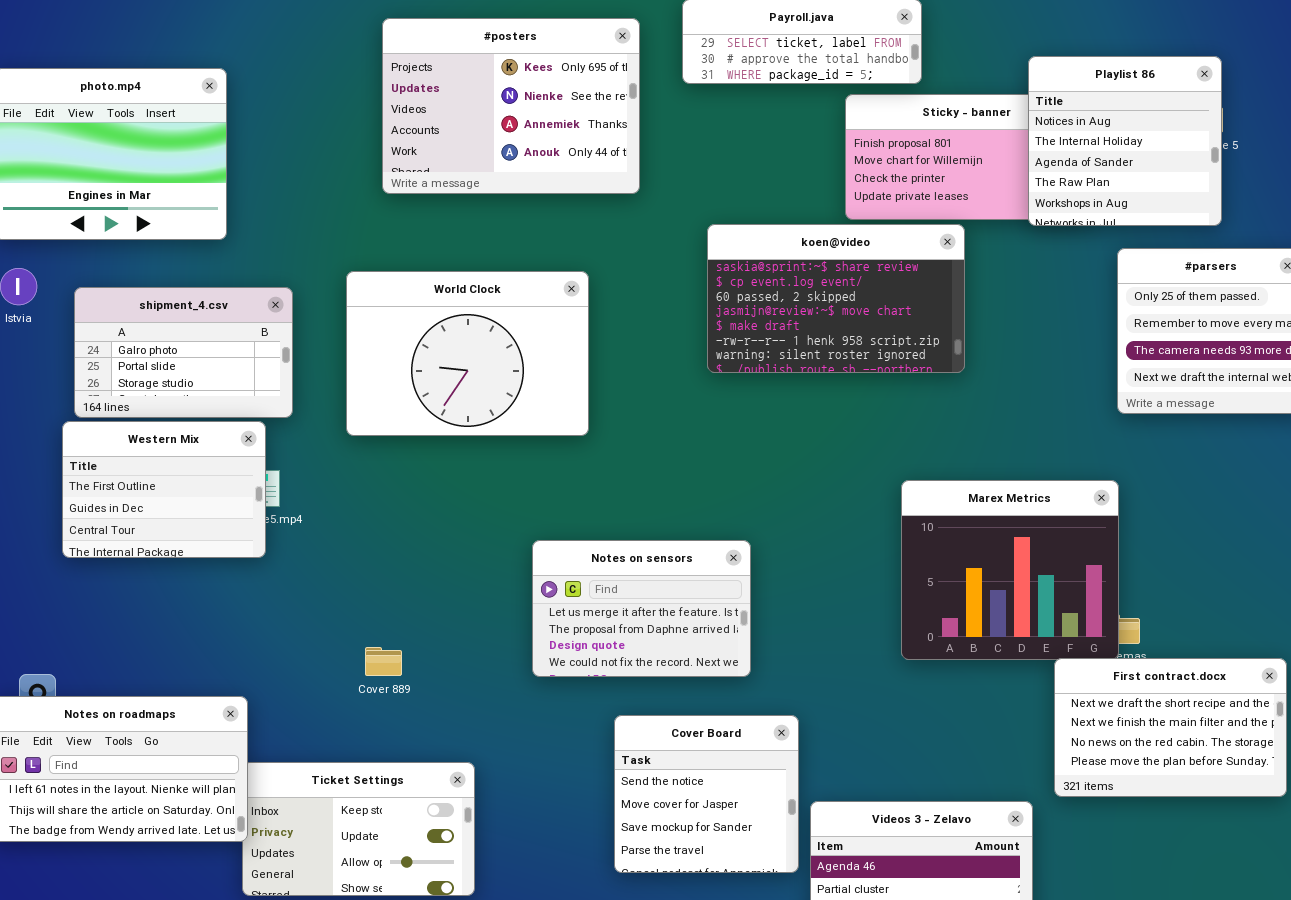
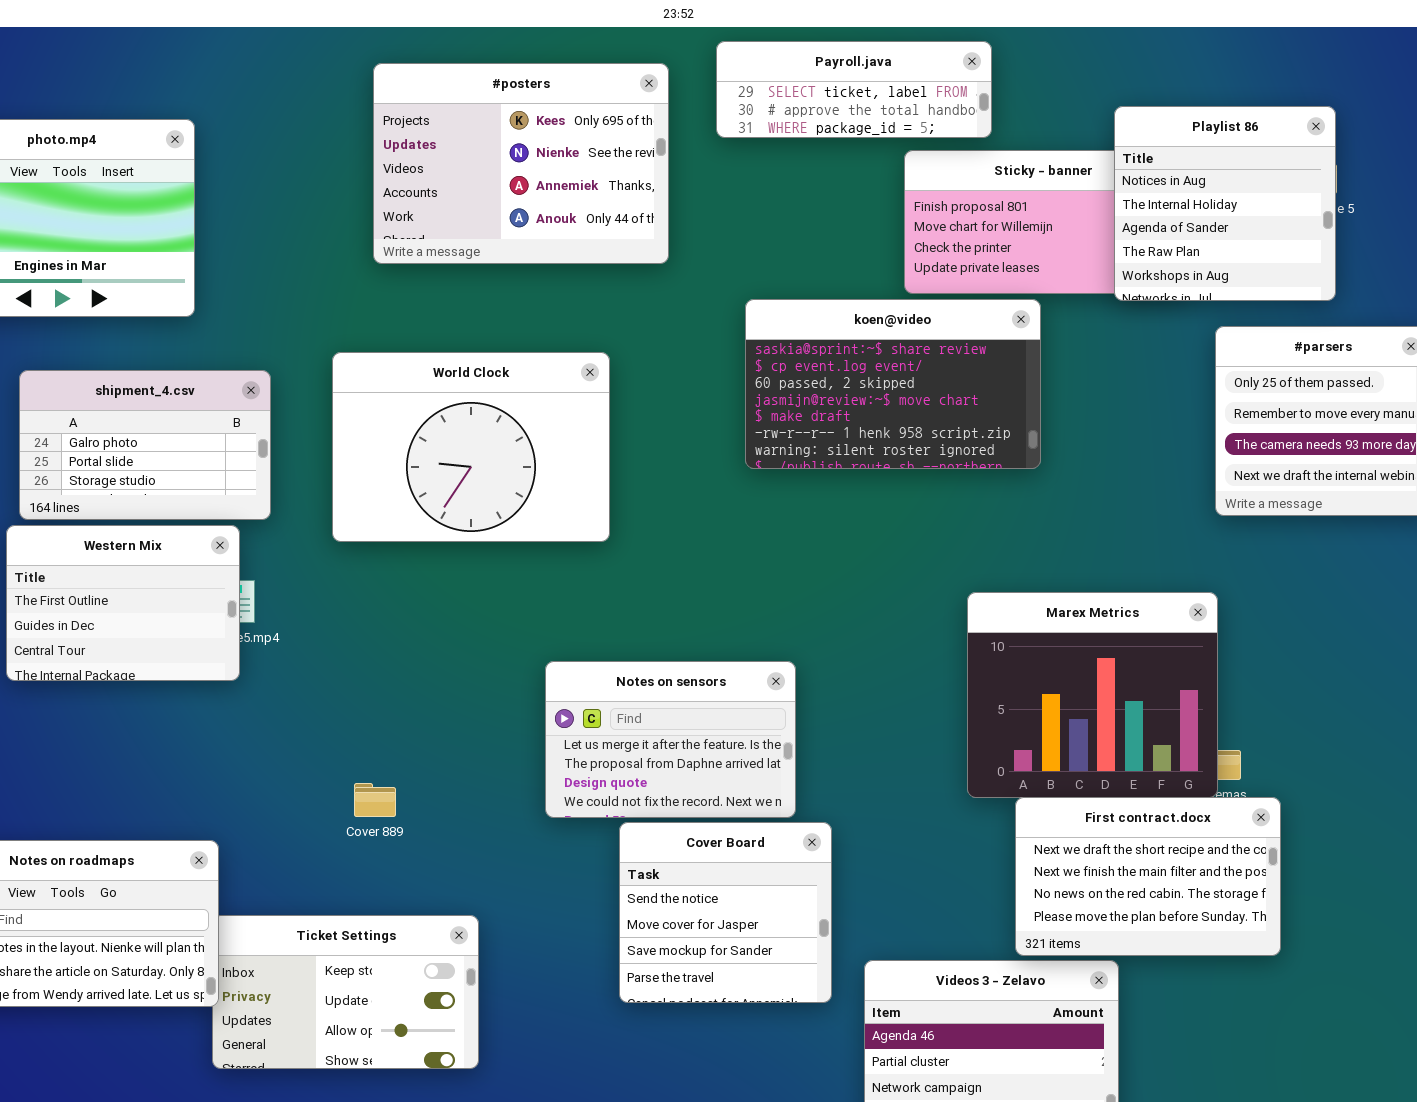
First contract.docx: [1054,658,1287,797] -> [1015,797,1281,956], moved
Cover Board: [614,715,799,873] -> [619,822,832,1003], moved

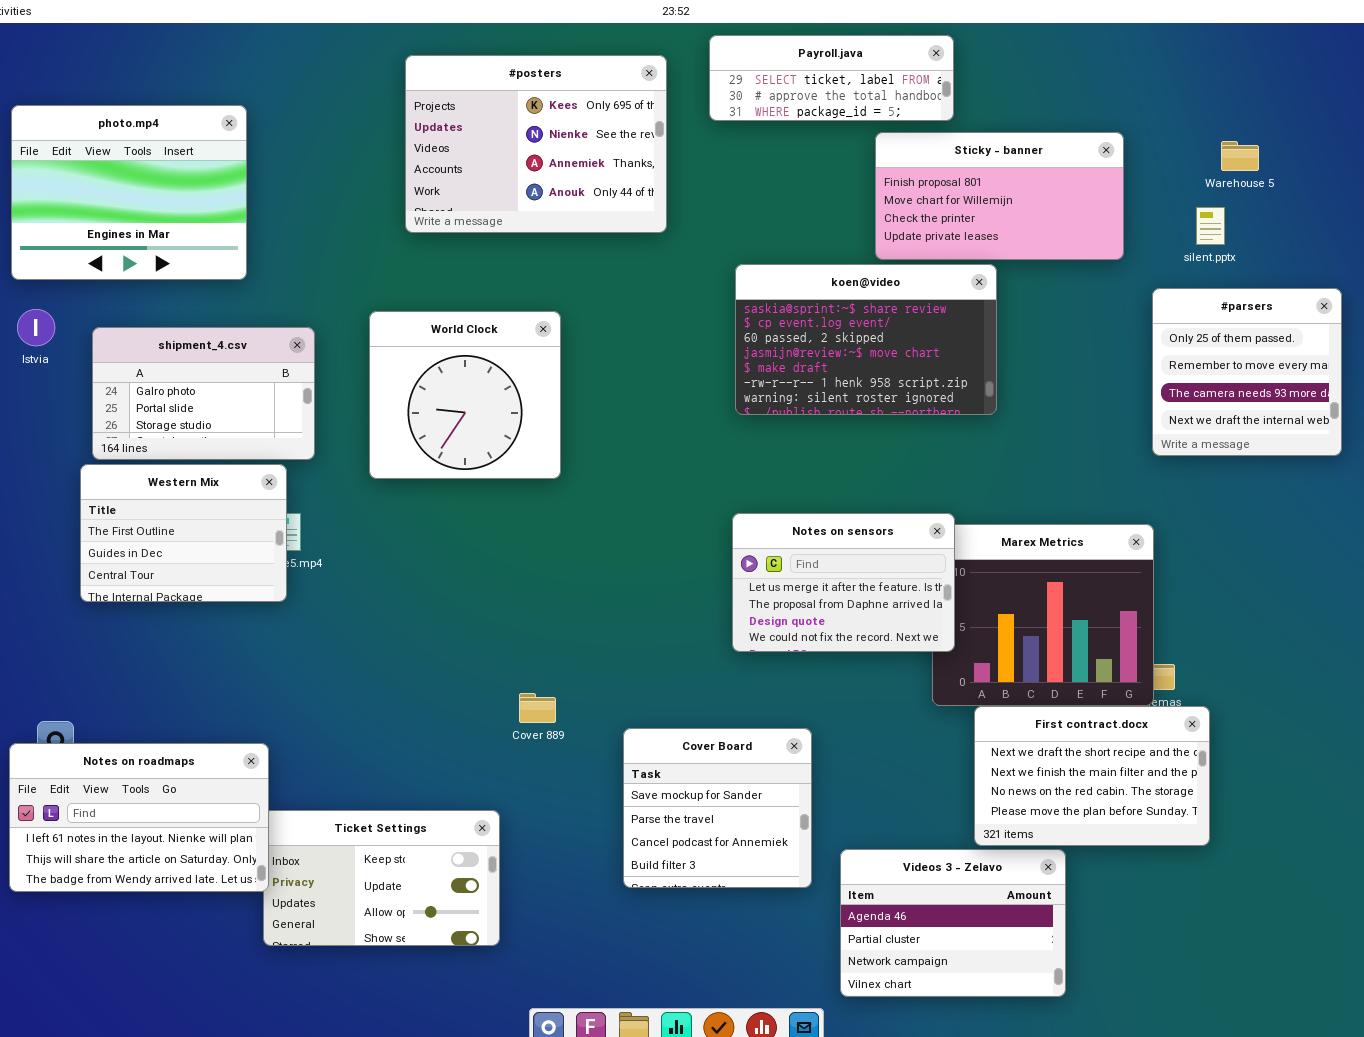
Playlist 86: [1114,106,1336,301] -> none, closed
World Clock: [332,352,610,542] -> [369,311,561,479], resized
Notes on sensors: [545,661,796,818] -> [732,513,955,652], moved
Cover 889: [354,783,396,817] -> [519,693,556,723], moved
Cover Board: [619,822,832,1003] -> [623,728,812,888], scrolled down 2 rows

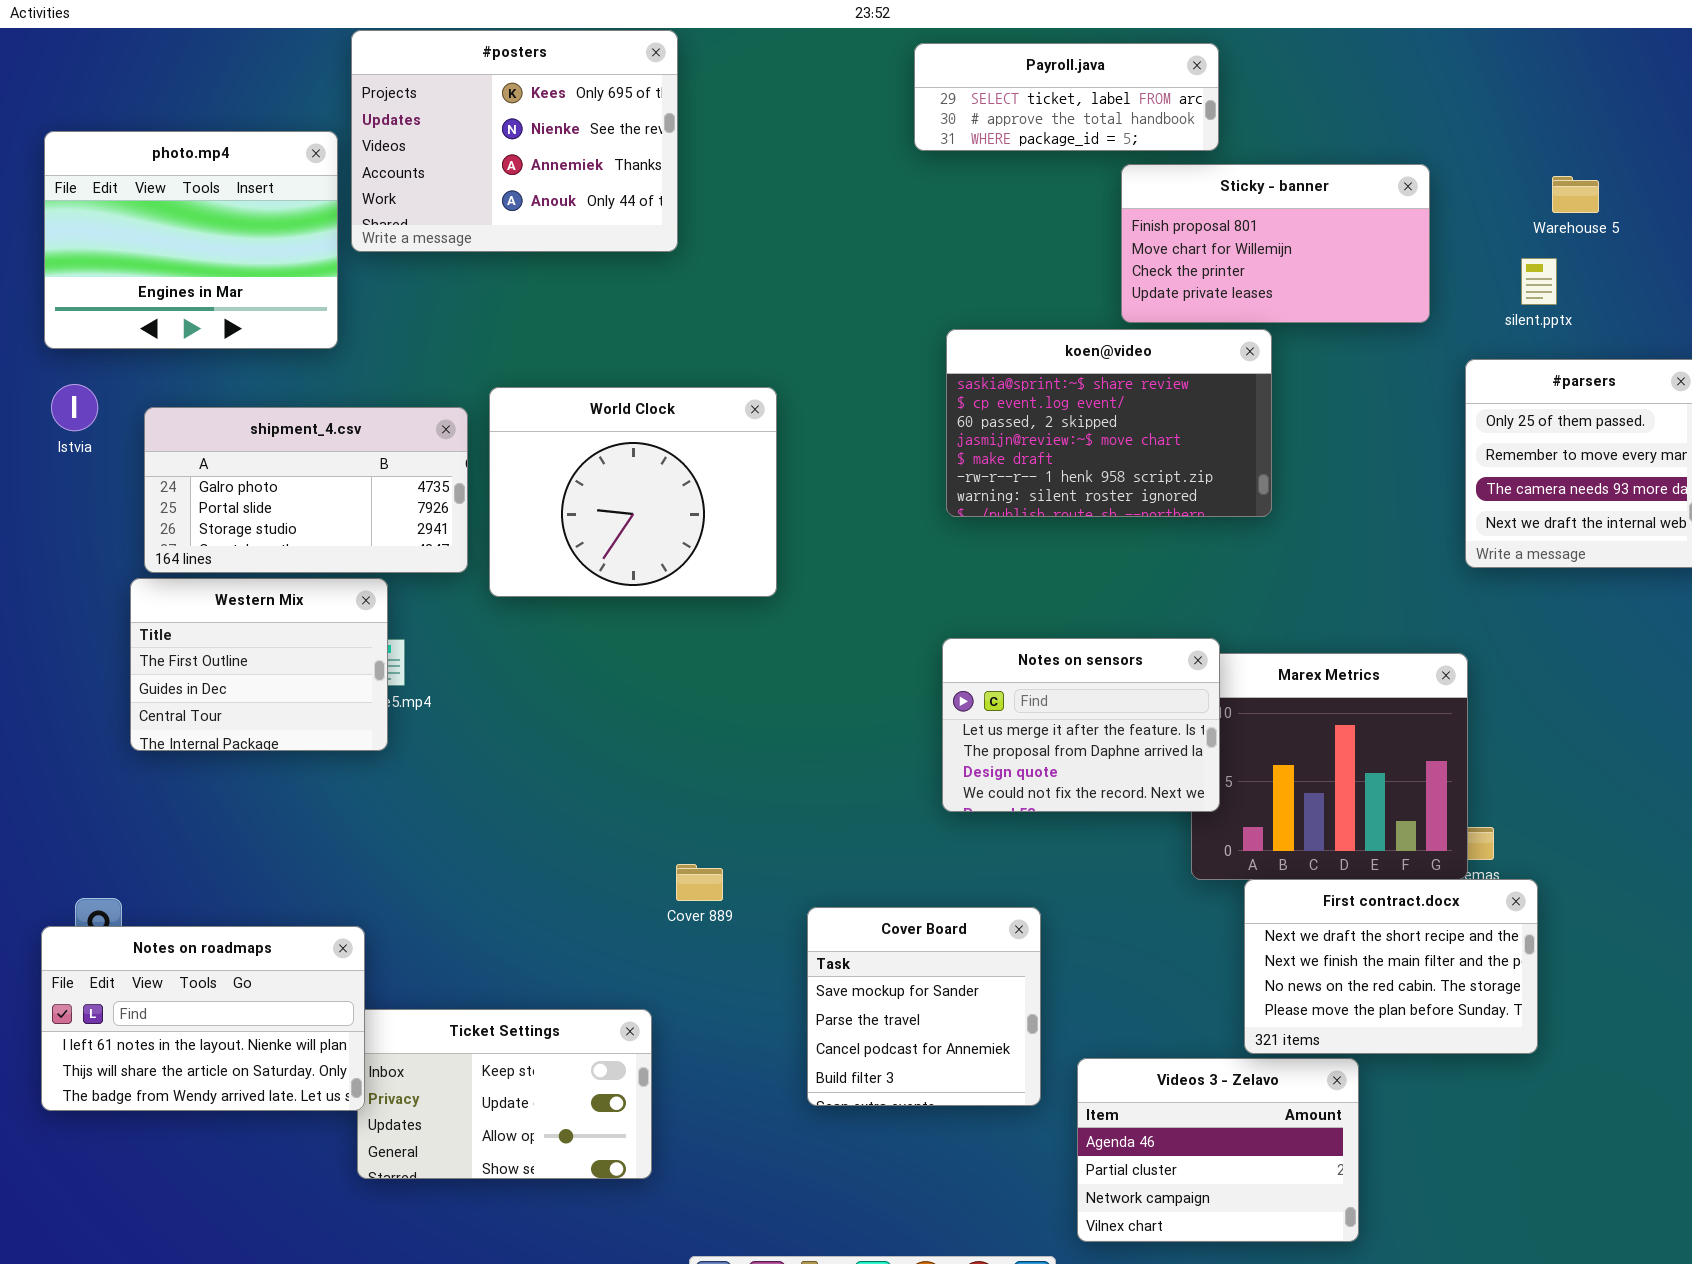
#posters: [405,55,667,233] -> [351,30,678,252], moved
World Clock: [369,311,561,479] -> [489,387,777,597], resized
shipment_4.csv: [92,327,315,460] -> [144,407,468,573], resized

